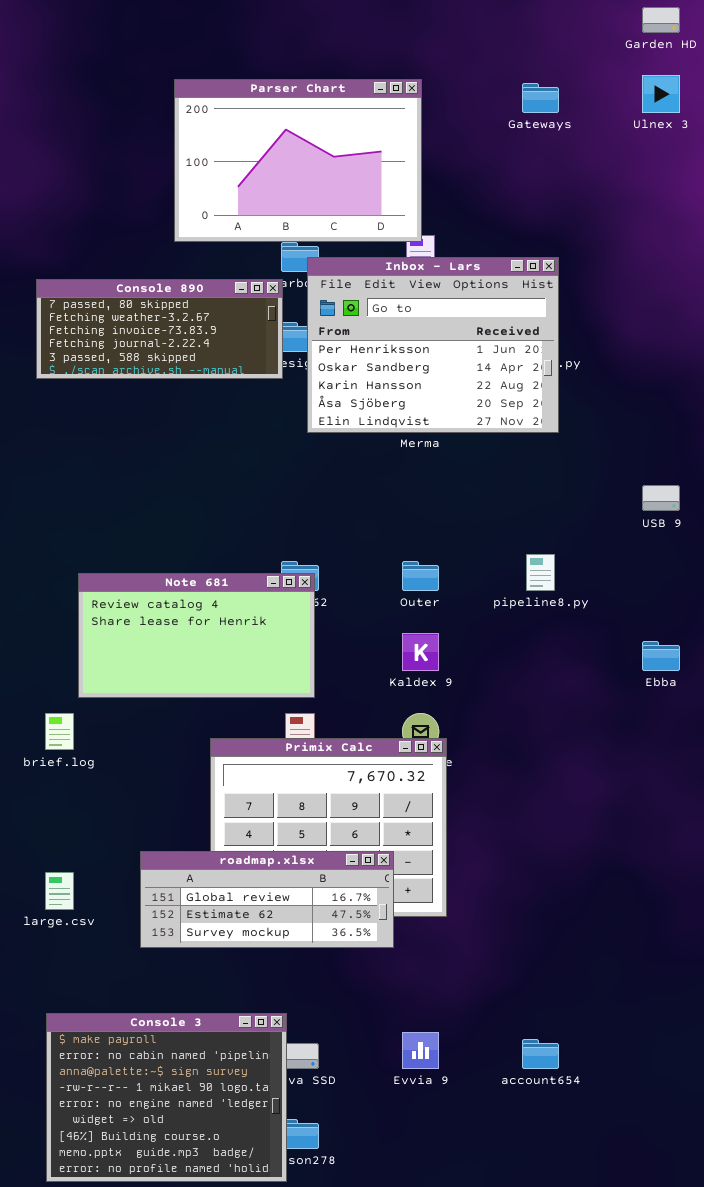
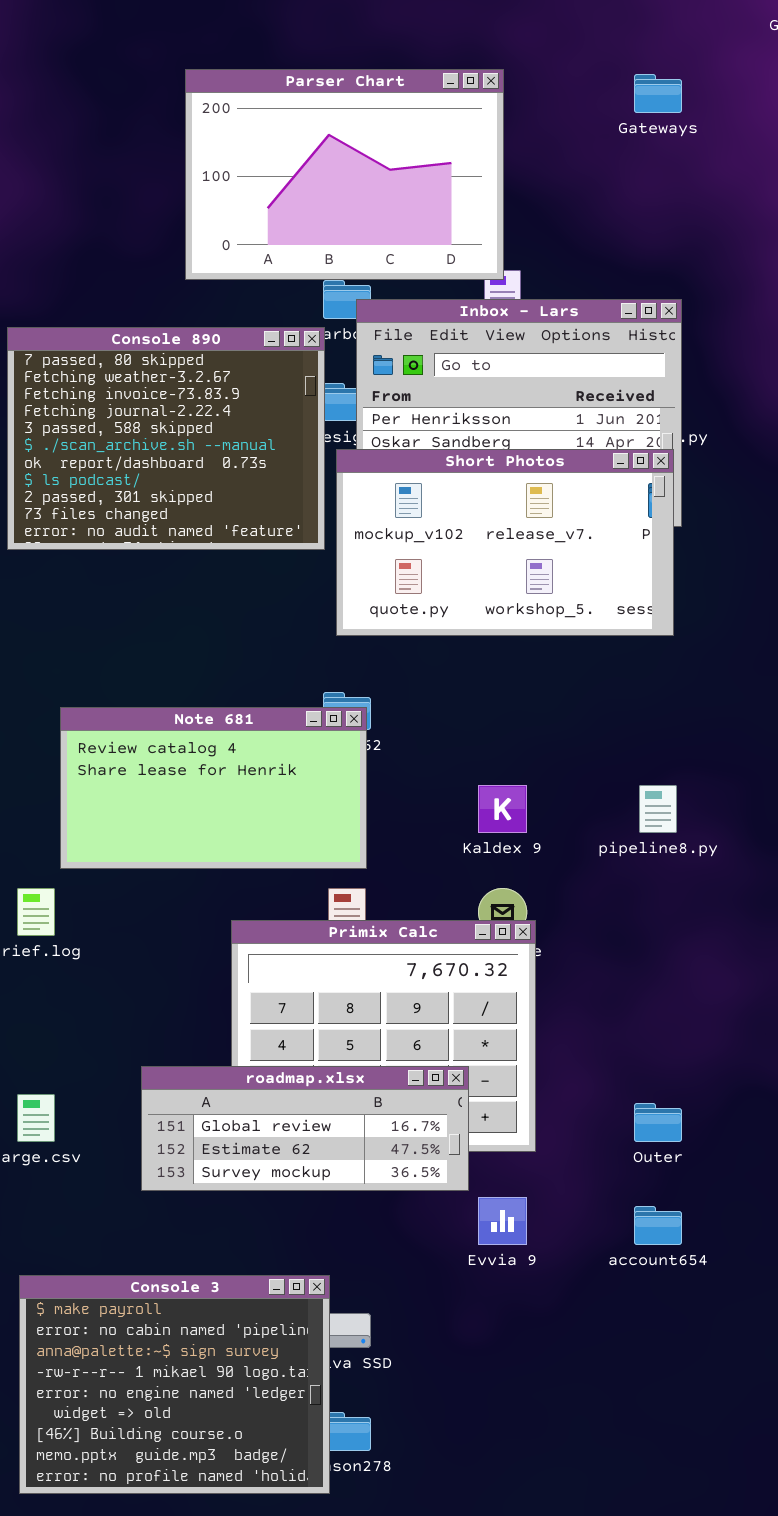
Console 890: [36,279,283,379] -> [7,327,325,550], resized
Short Photos: none -> [336,449,674,636], opened
pipeline8.py: [526,554,555,591] -> [639,785,677,833], moved
Outer: [402,561,439,591] -> [634,1103,682,1142], moved
Evvia 9: [402,1032,439,1069] -> [478,1197,527,1245], moved
account654: [522,1039,559,1069] -> [634,1206,682,1245], moved

